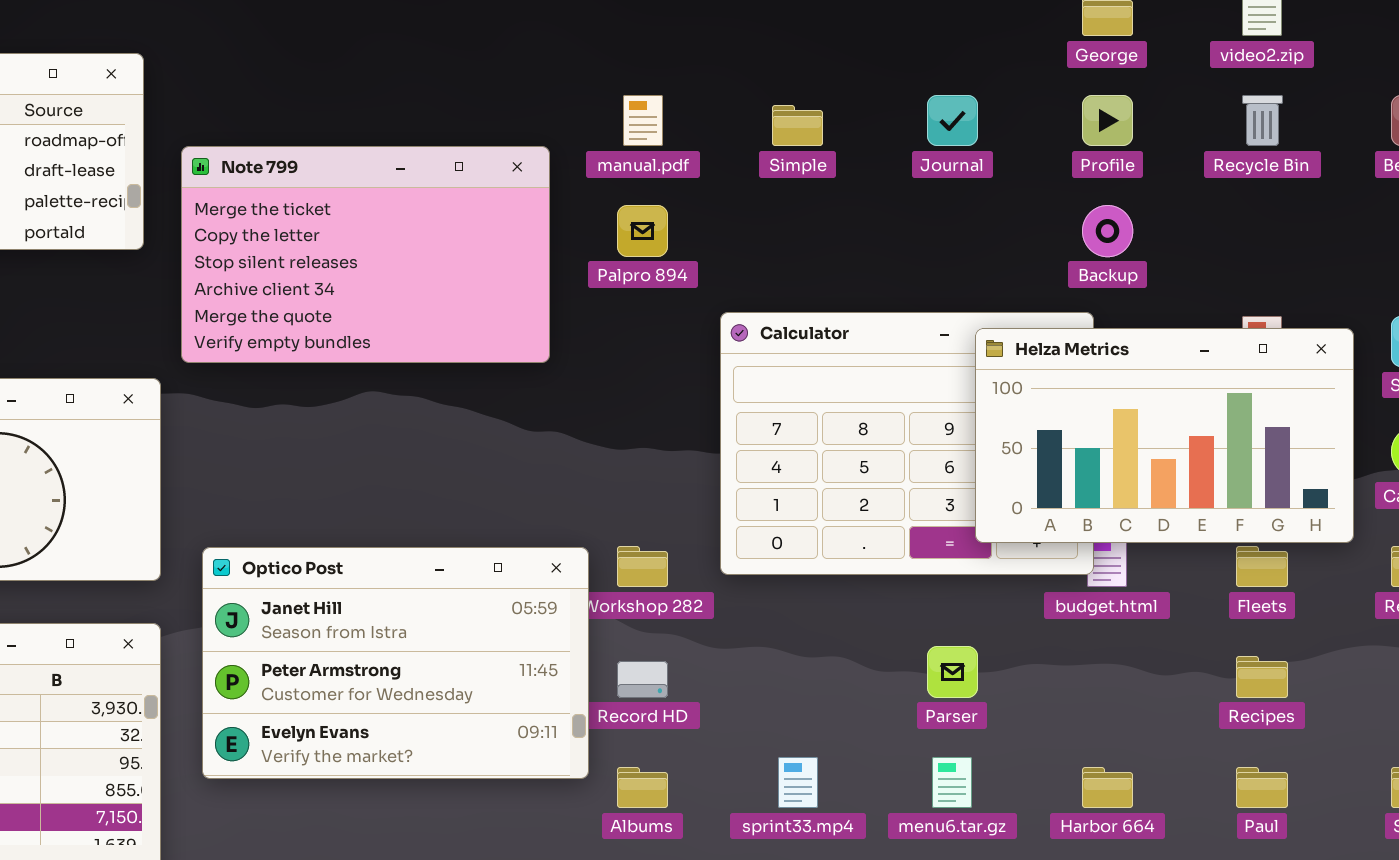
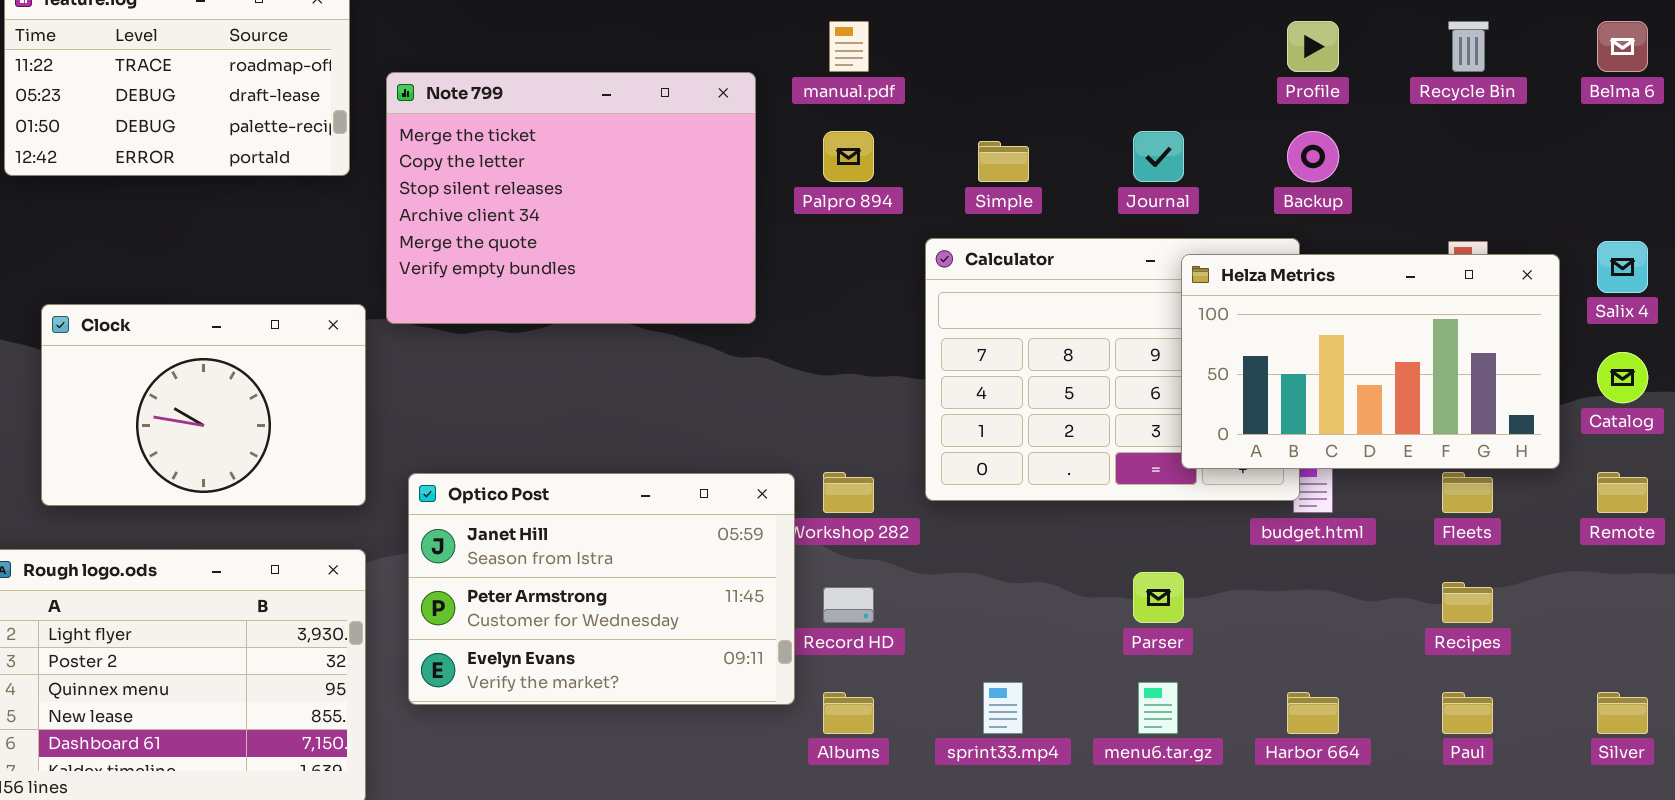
Journal: [927,95,978,146] -> [1133,131,1184,182], moved
Simple: [772,105,823,146] -> [978,141,1029,182], moved
Note 799: [181,146,550,363] -> [386,72,756,324], resized

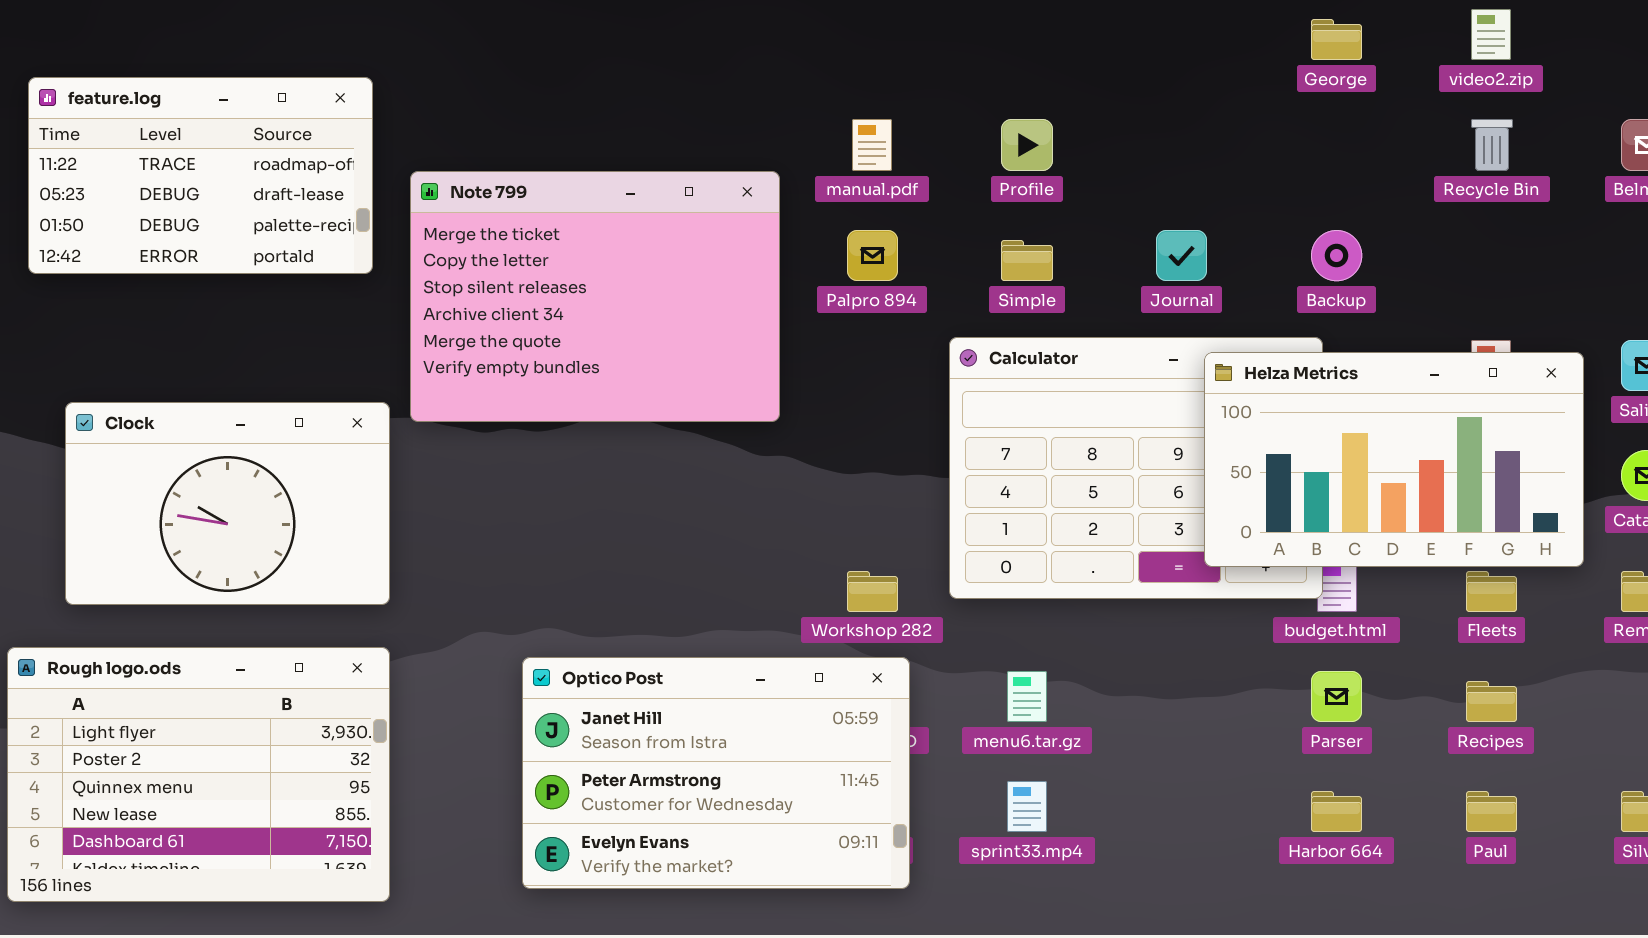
Profile: [1287,21,1339,72] -> [1001,119,1053,171], moved
Optico Post: [408,473,795,705] -> [522,657,910,889], moved
Parser: [1133,572,1184,623] -> [1311,671,1362,722], moved
menu6.tar.gz: [1138,682,1178,734] -> [1007,671,1047,722], moved

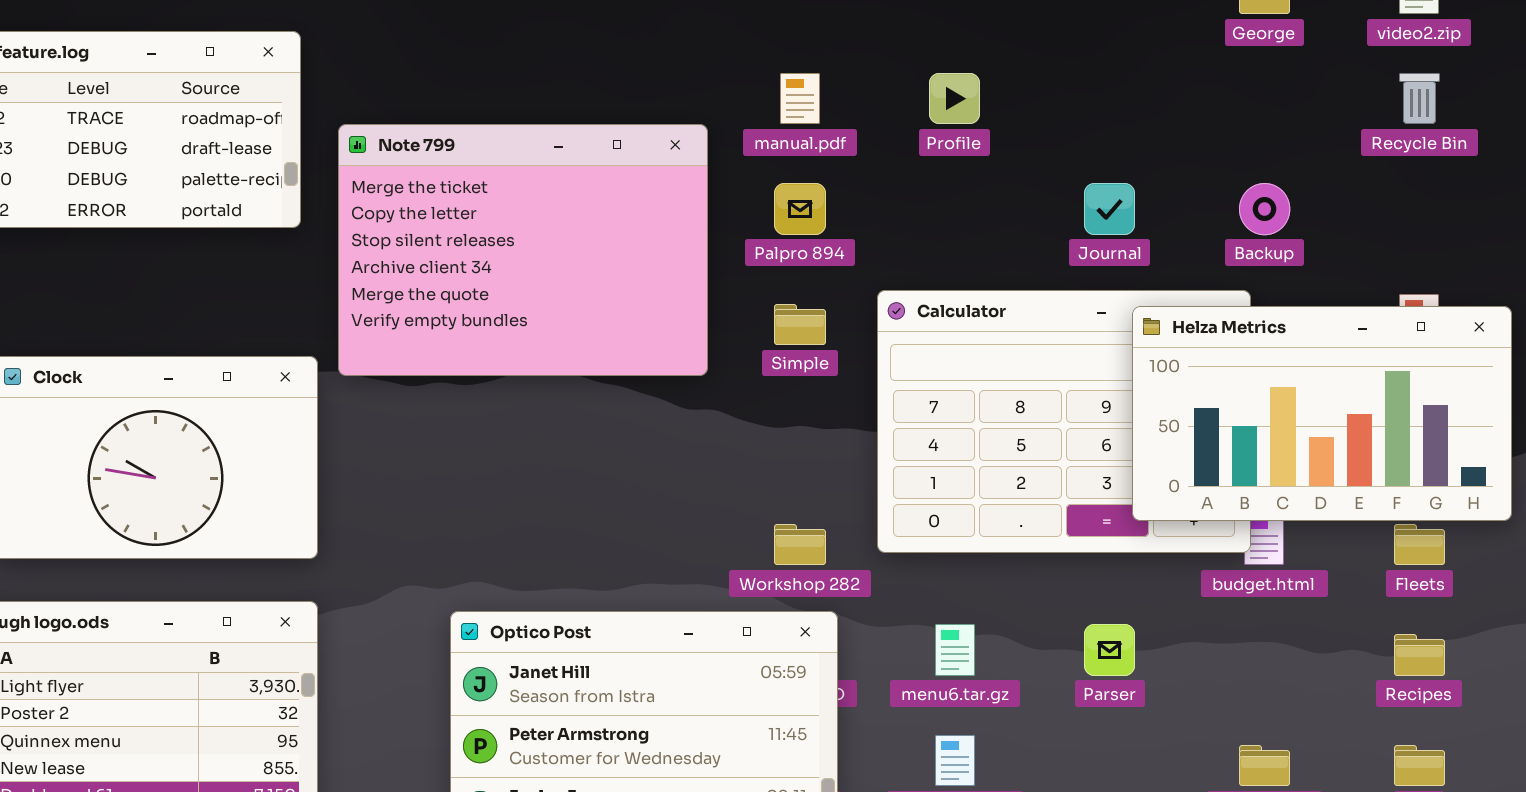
Simple: [1001,240,1053,281] -> [774,304,826,345], moved
Parser: [1311,671,1362,722] -> [1084,624,1135,676], moved

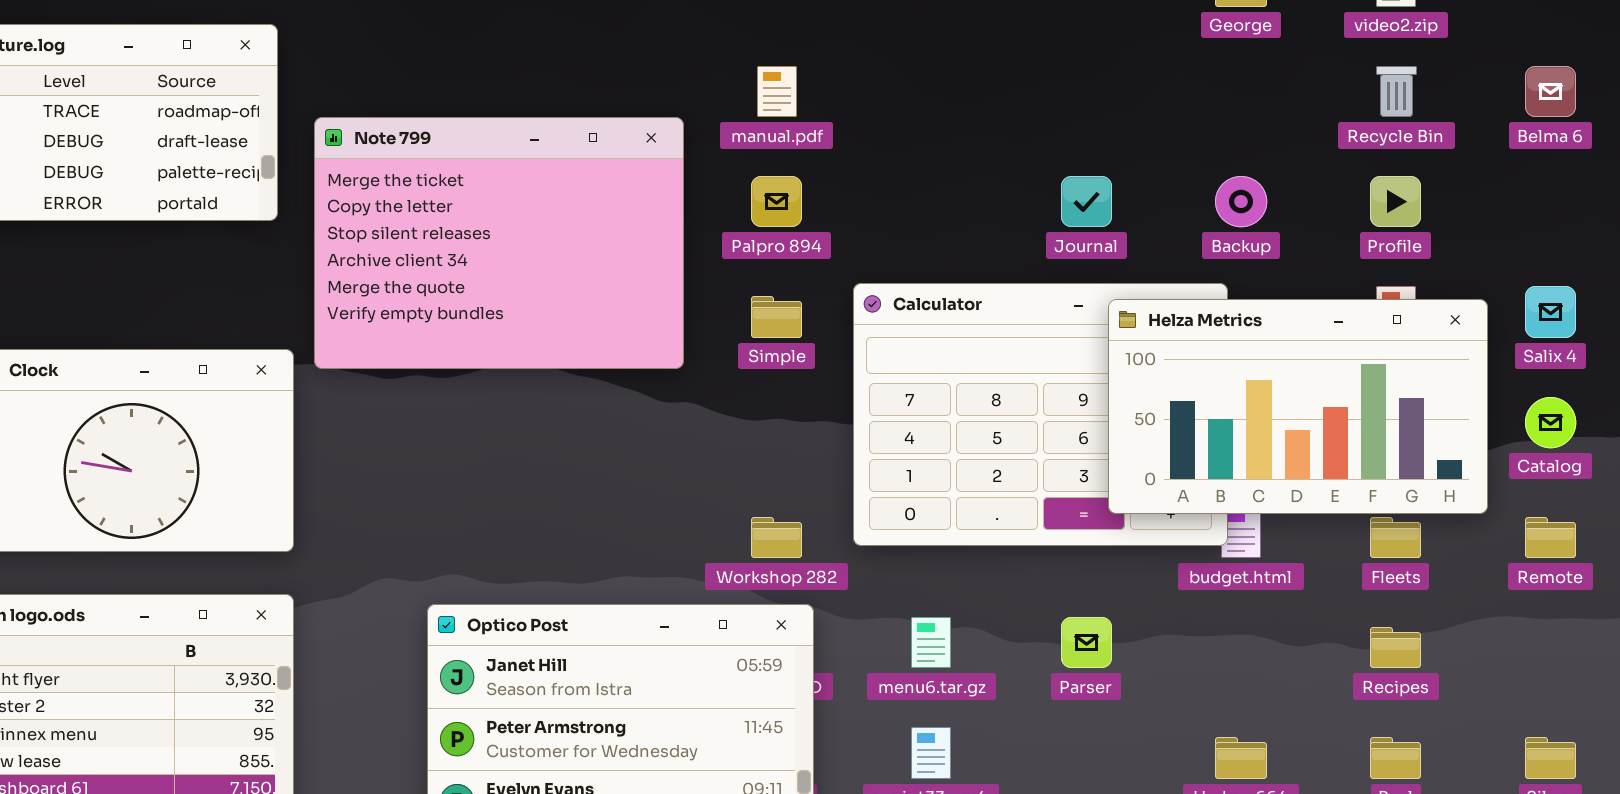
Profile: [929,73,980,124] -> [1370,176,1421,227], moved

